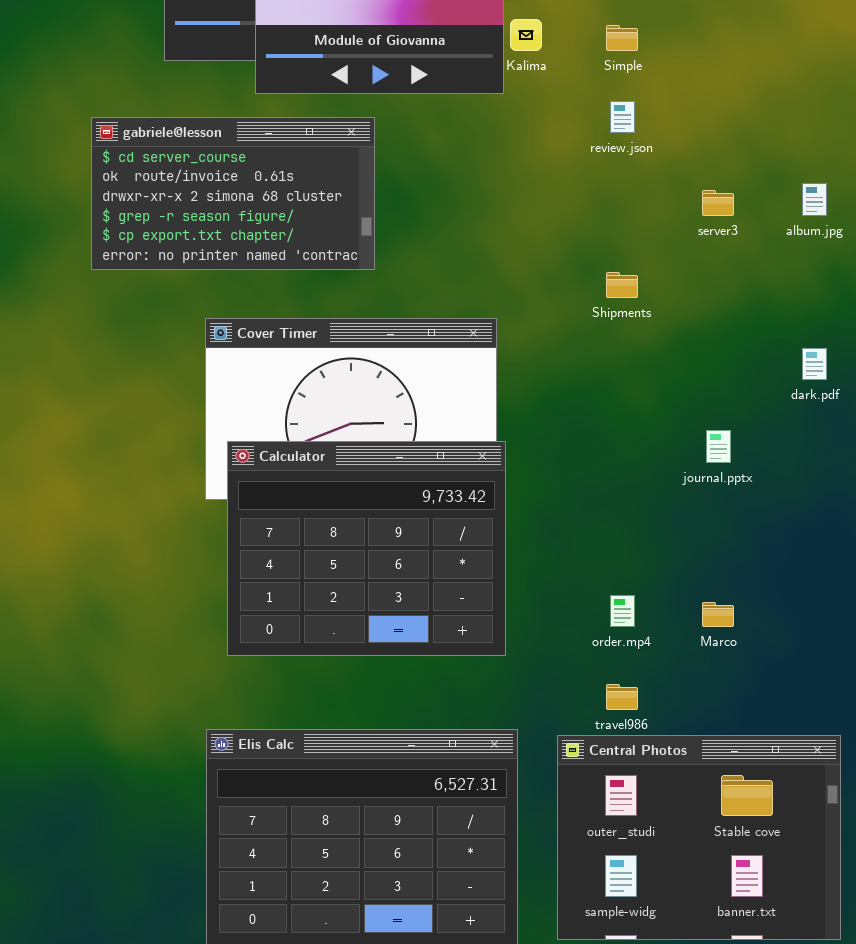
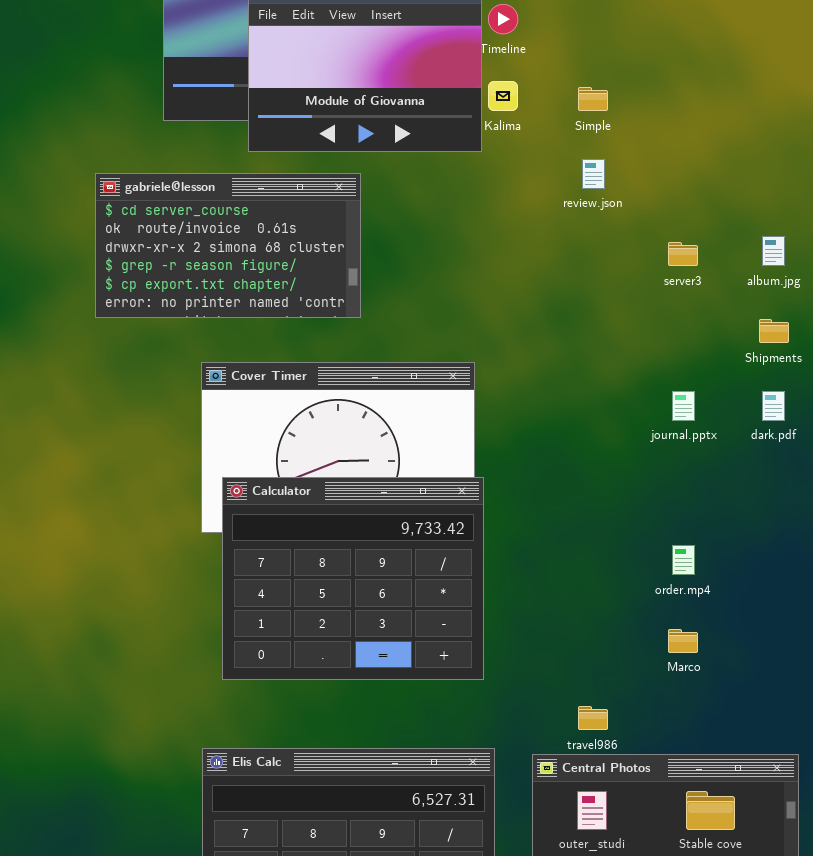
Shipments: [606,272,638,298] -> [759,319,789,343], moved
journal.pptx: [706,430,731,463] -> [672,391,695,421], moved
order.mp4: [610,595,635,627] -> [672,545,695,575], moved

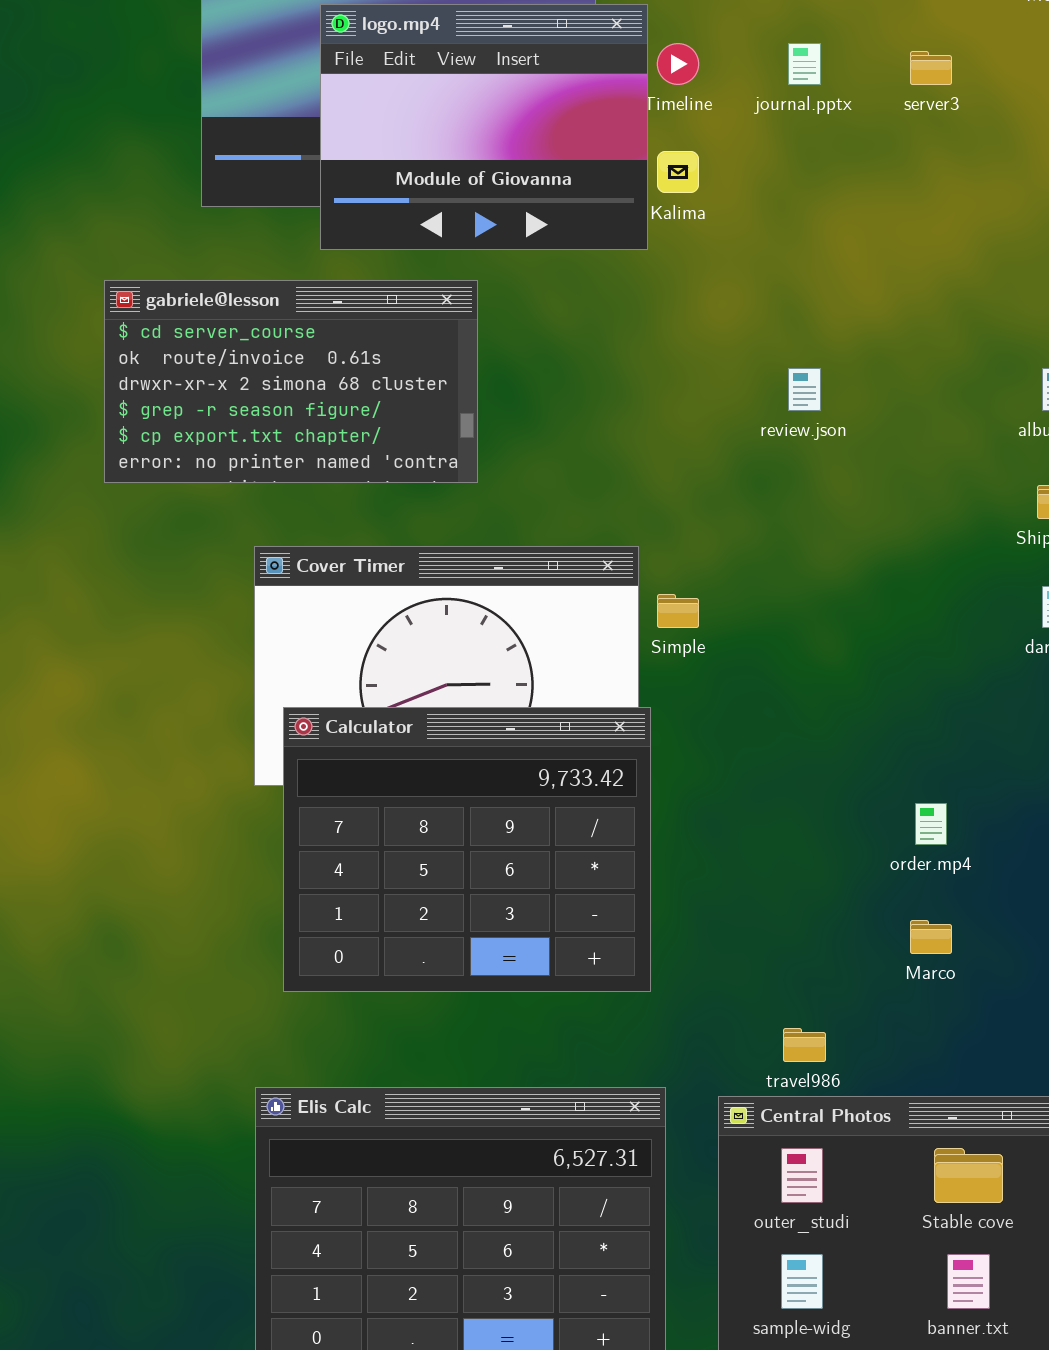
Simple: [578,87,608,111] -> [657,594,699,628], moved
review.json: [582,159,605,189] -> [788,368,821,411], moved
server3: [668,242,698,266] -> [910,51,952,85], moved
journal.pptx: [672,391,695,421] -> [788,43,821,85], moved

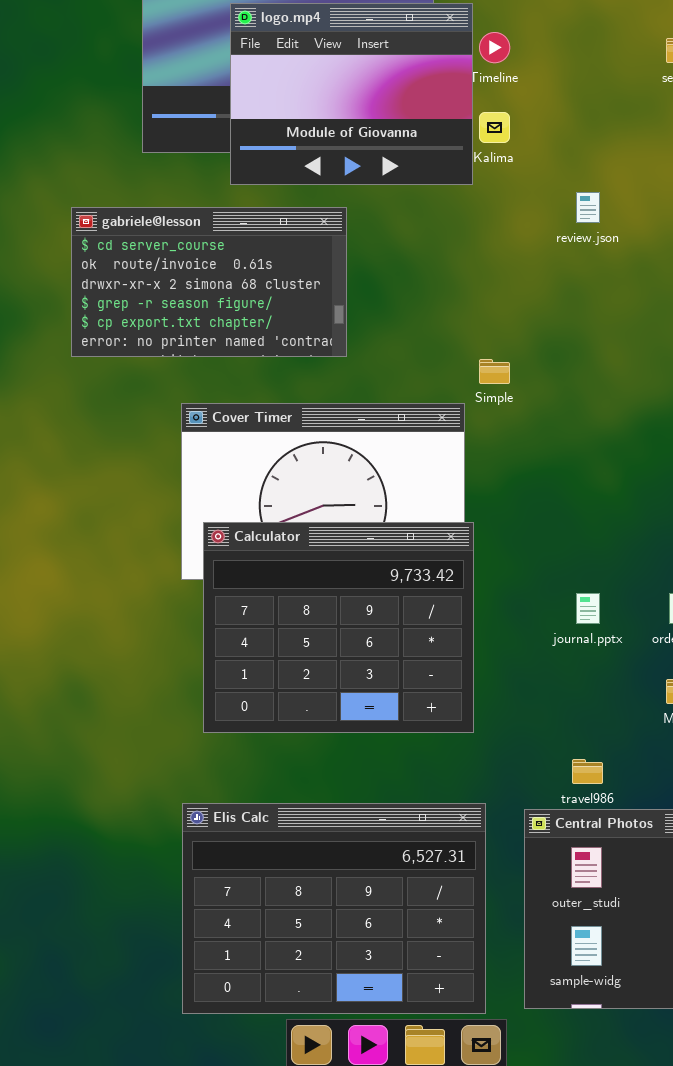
journal.pptx: [788,43,821,85] -> [576,593,600,624], moved
review.json: [788,368,821,411] -> [576,192,600,223], moved
Simple: [657,594,699,628] -> [479,359,510,384], moved

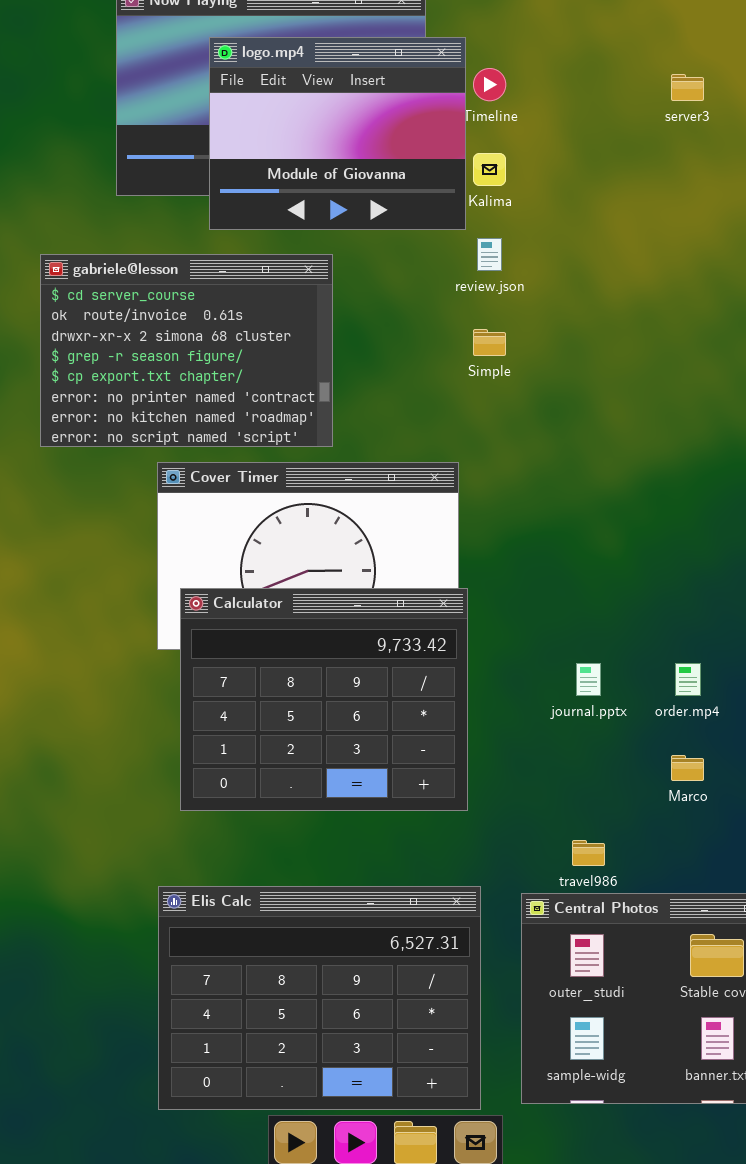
review.json: [576,192,600,223] -> [477,238,502,271], moved
gabriele@lesson: [71,207,347,357] -> [40,254,333,447], resized
Simple: [479,359,510,384] -> [473,329,506,356], moved

